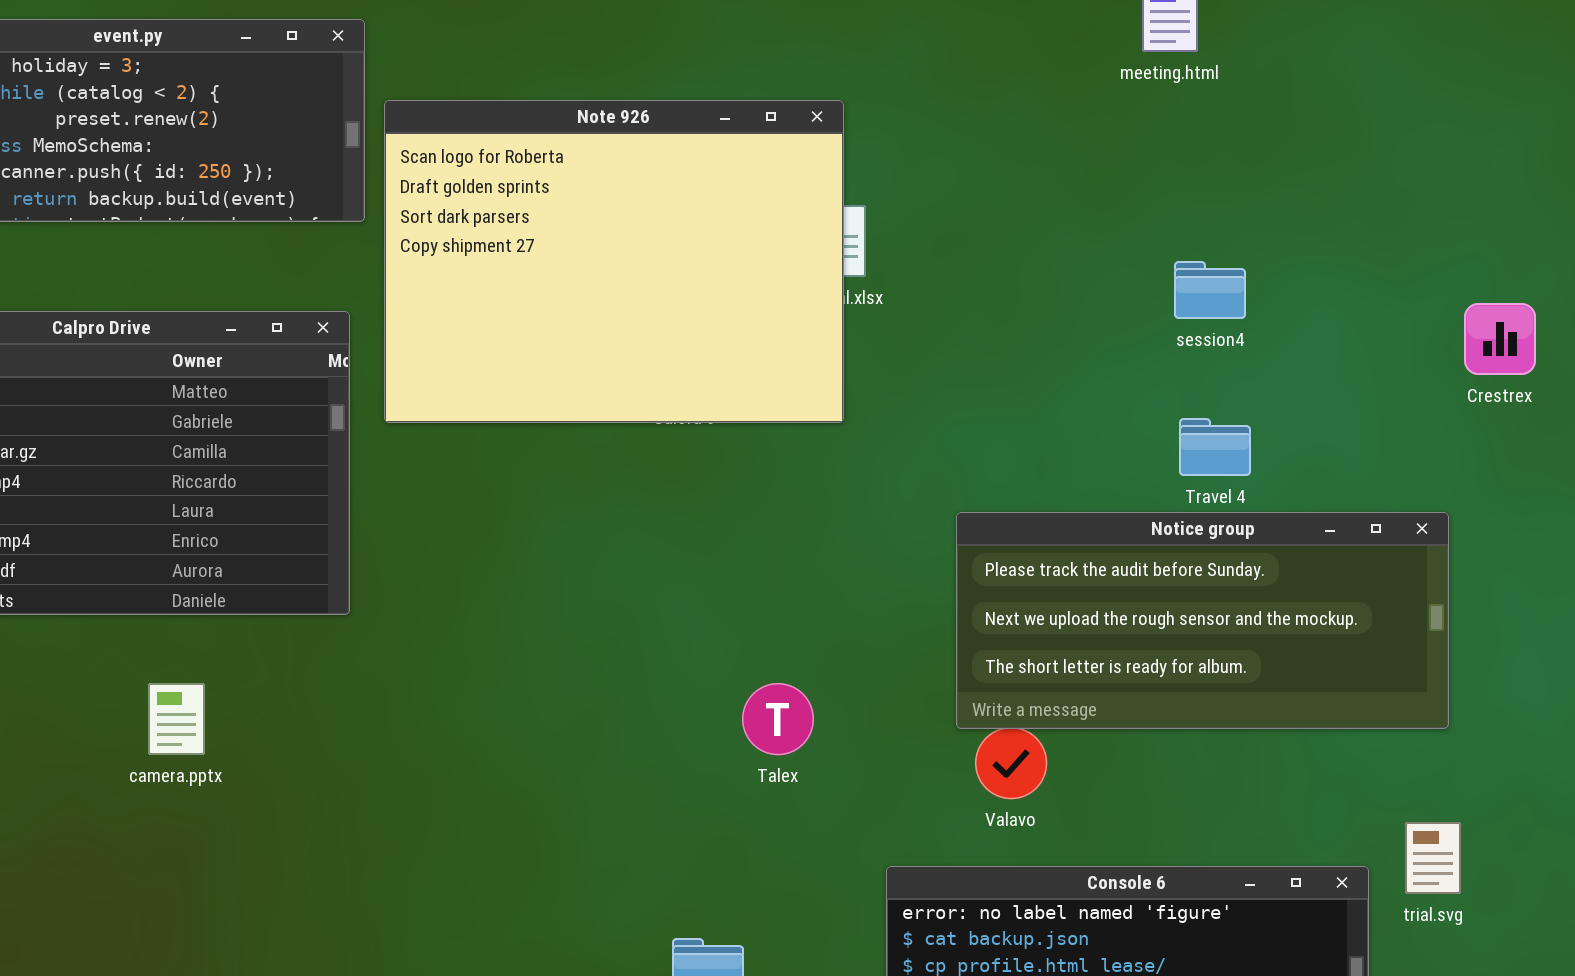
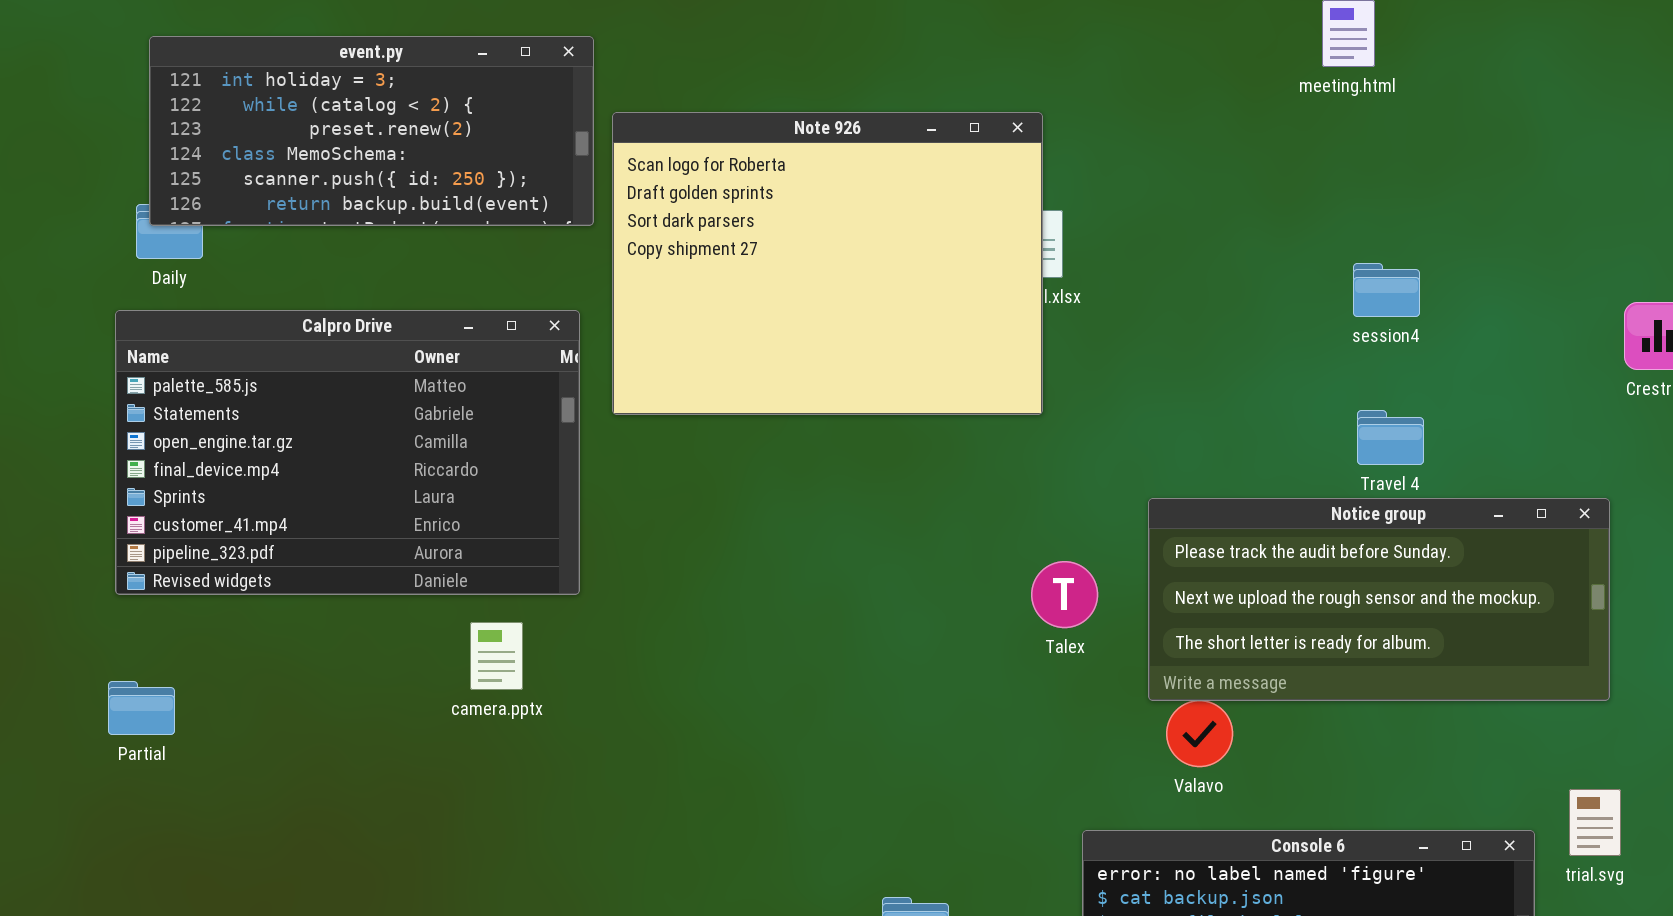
camera.pptx: [148,683,205,755] -> [470,622,523,690], moved
Talex: [742,683,814,755] -> [1031,561,1098,628], moved

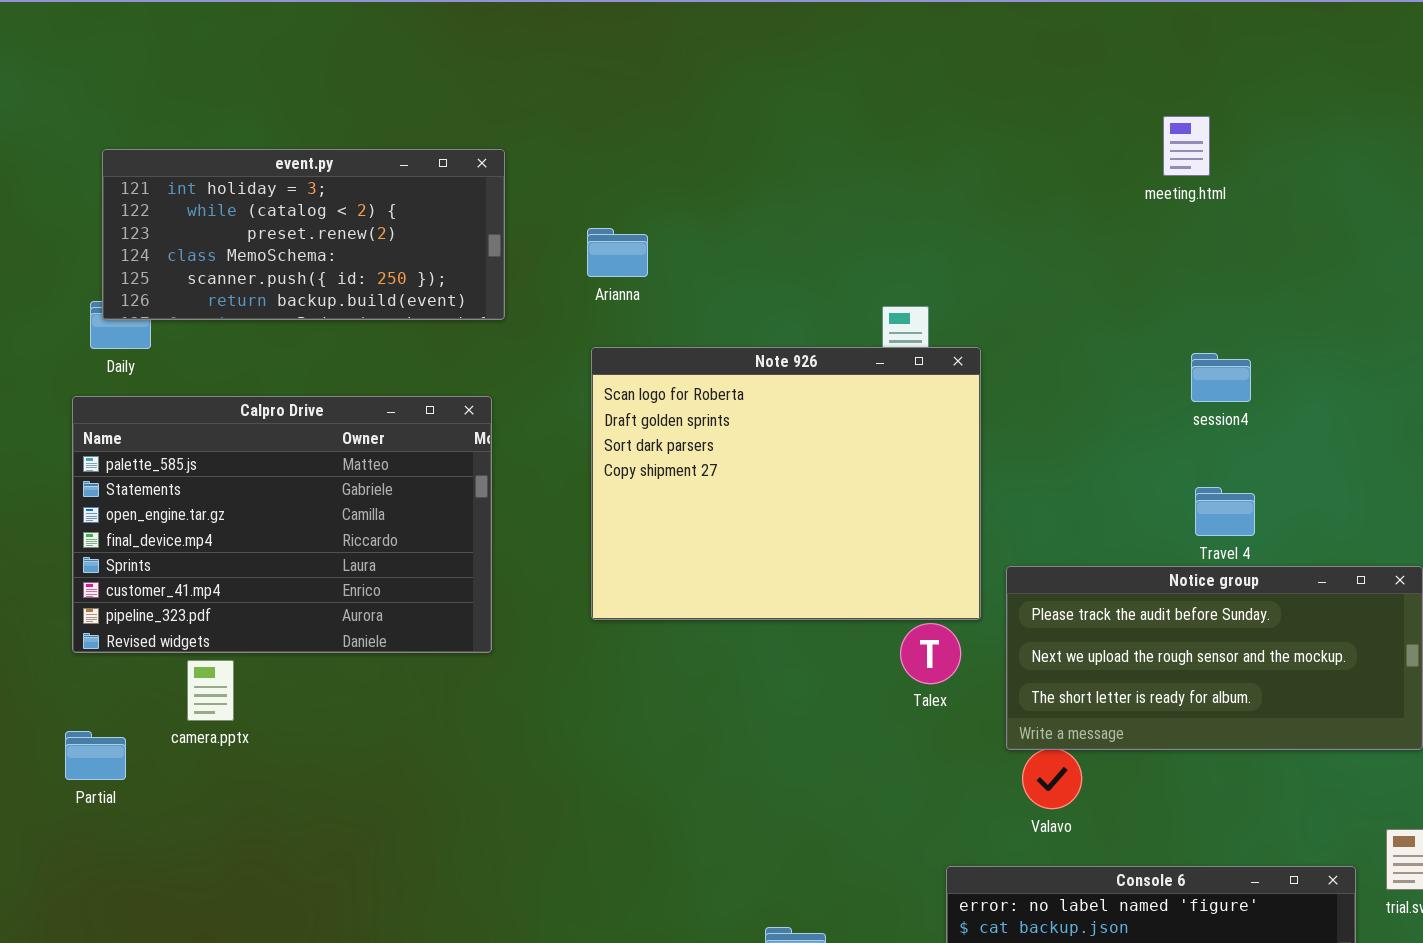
Note 926: [612,112,1043,415] -> [591,347,981,620], moved
camera.pptx: [470,622,523,690] -> [187,660,234,721], moved

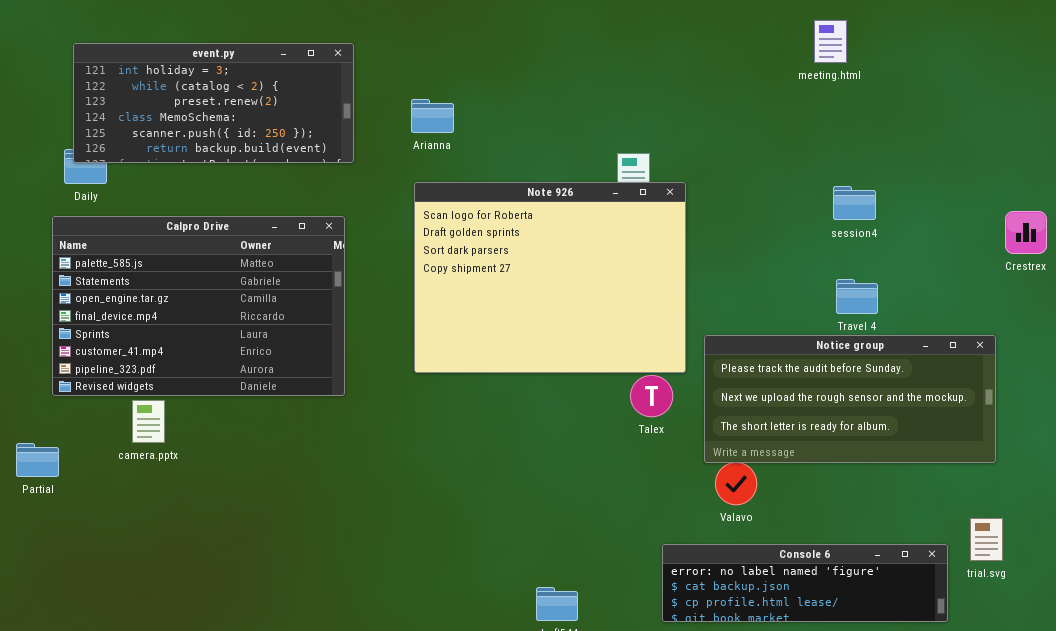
Partial: [65,731,126,780] -> [16,443,59,477], moved

